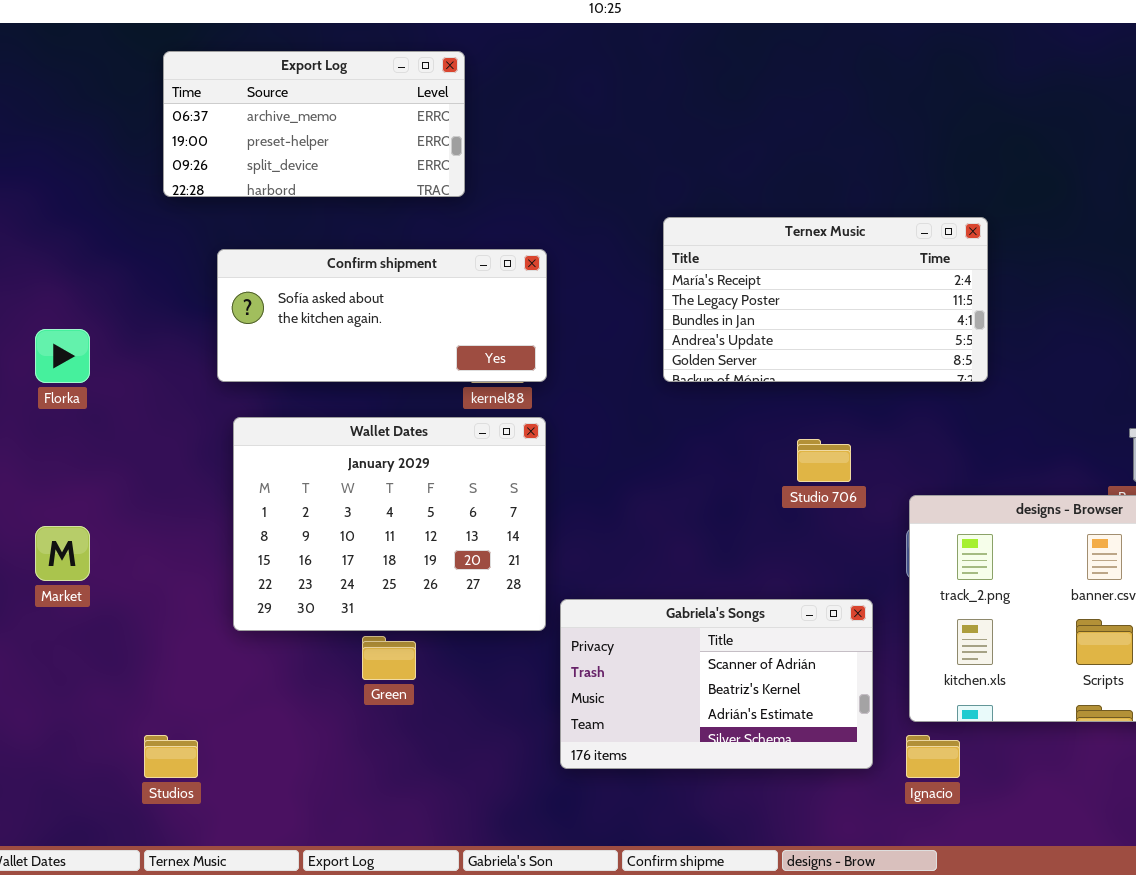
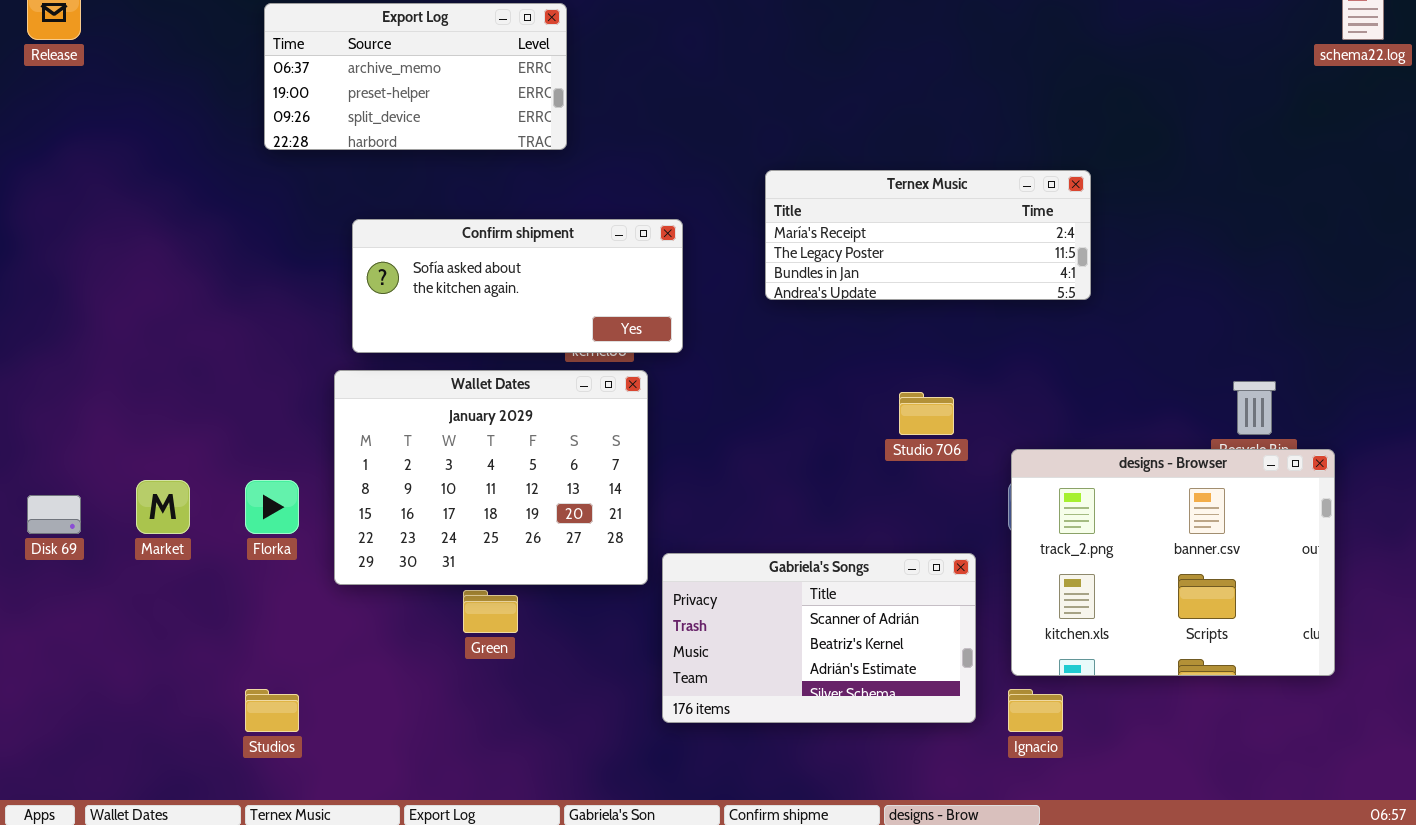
Ternex Music: [663,217,988,382] -> [765,170,1091,300], resized
Confirm shipment: [217,249,547,382] -> [352,219,683,353], moved
Florka: [35,329,90,383] -> [245,480,299,534], moved

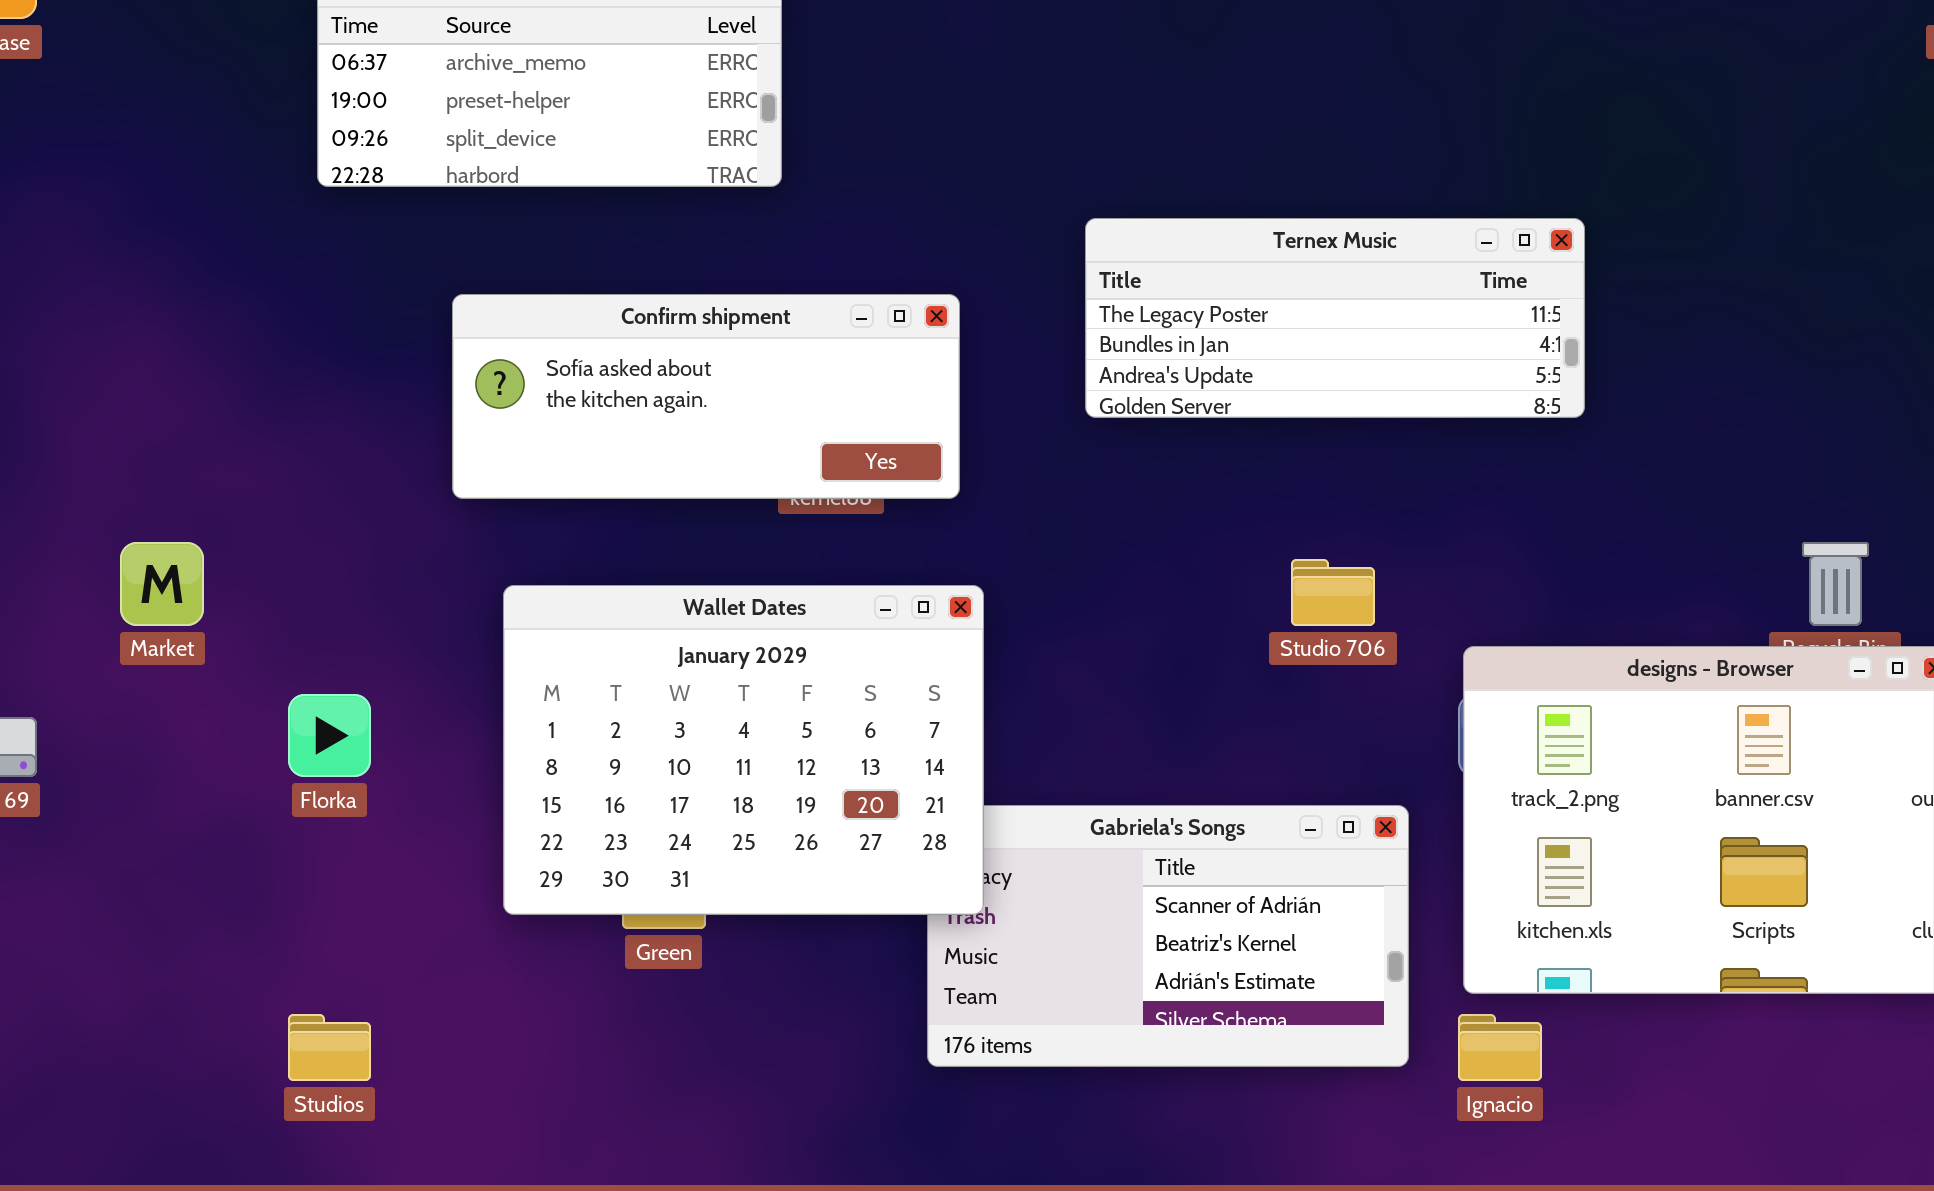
Ternex Music: [765,170,1091,300] -> [1085,218,1585,418], scrolled down 1 row
Wallet Dates: [334,370,648,585] -> [503,585,984,915], moved
Market: [136,480,190,534] -> [120,542,204,626], moved

